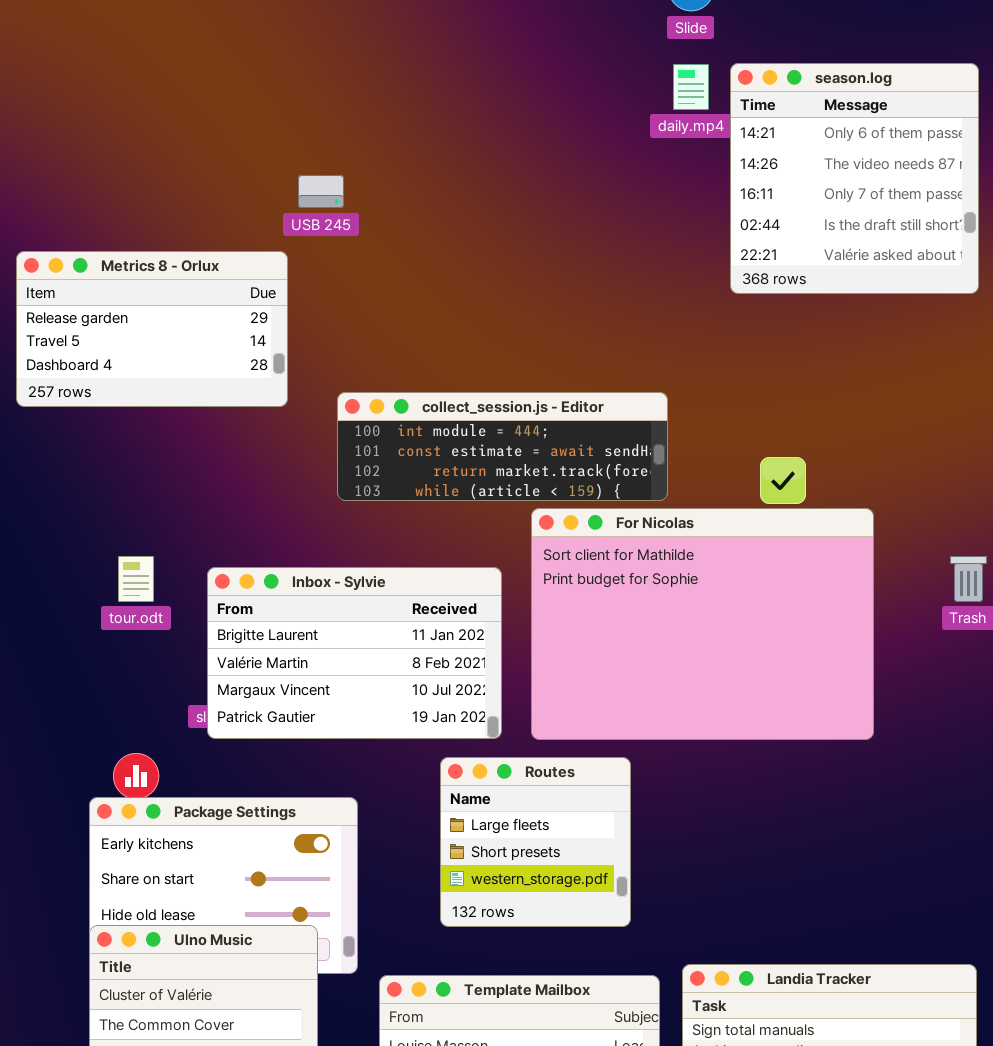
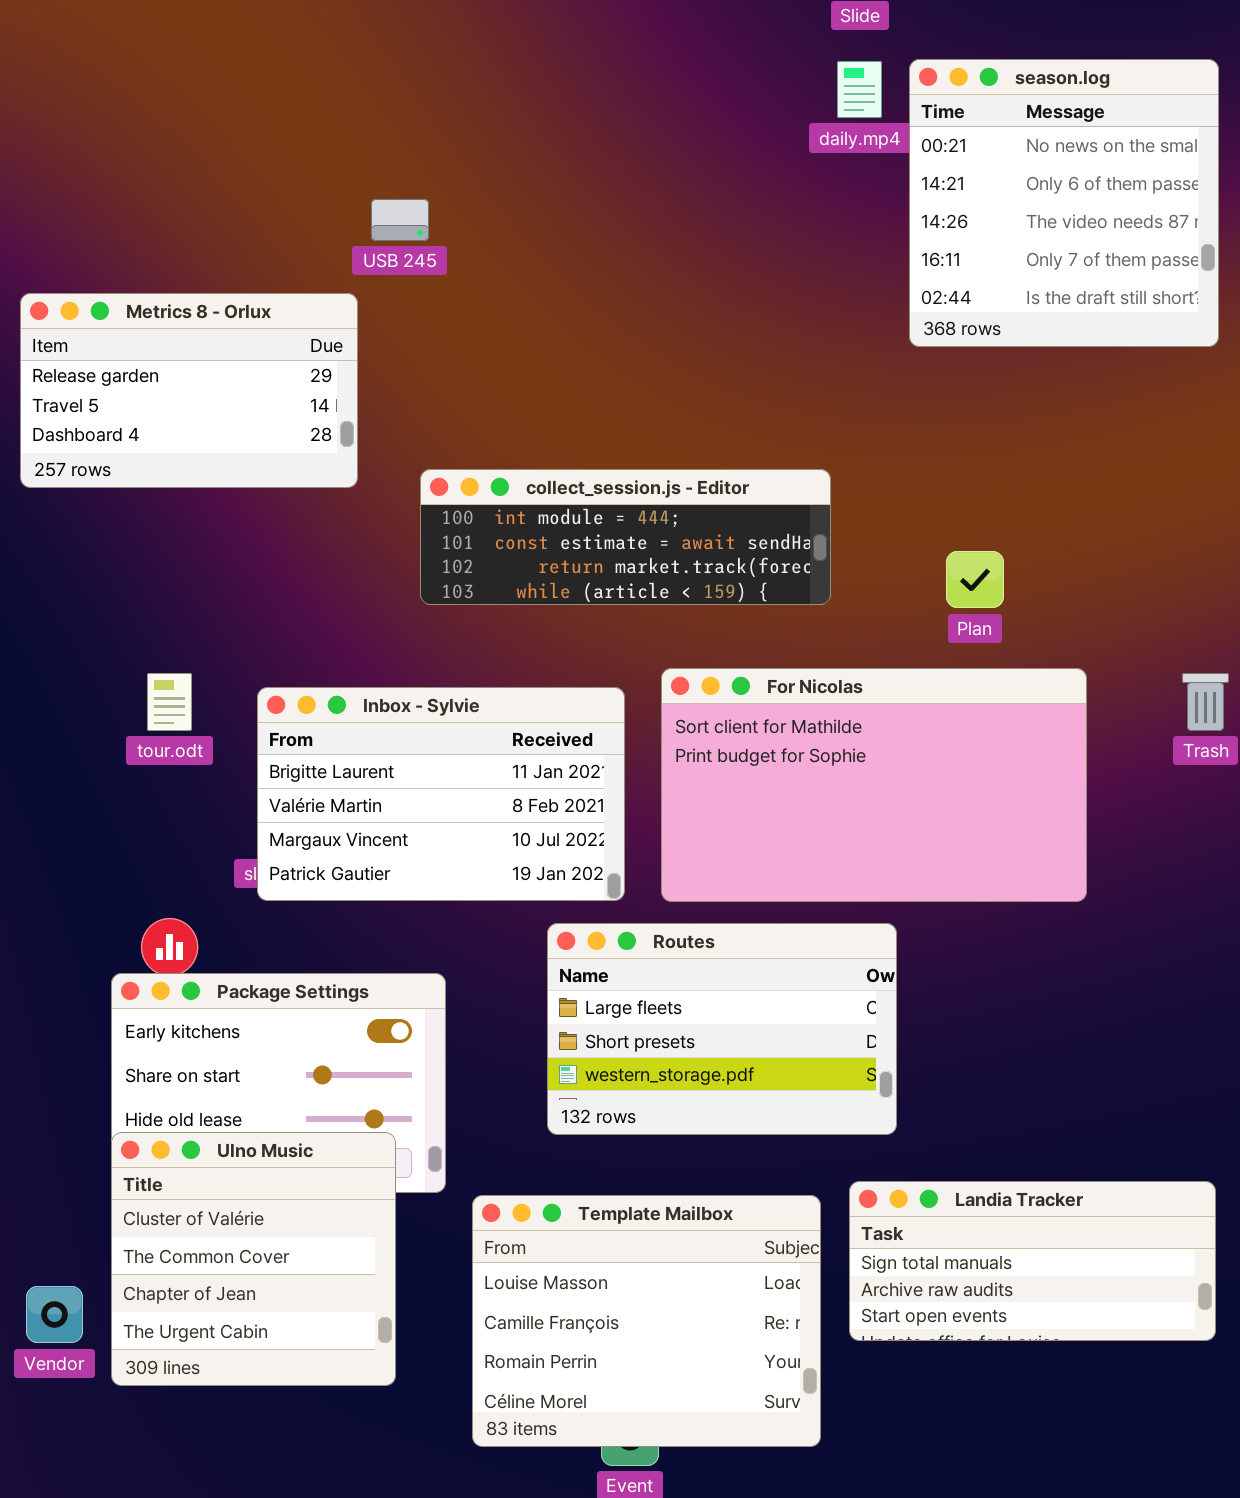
season.log: [730,63,979,294] -> [909,59,1219,347], scrolled up 1 row
For Nicolas: [531,508,874,740] -> [661,668,1087,902], resized
Routes: [440,757,631,927] -> [547,923,897,1135], resized

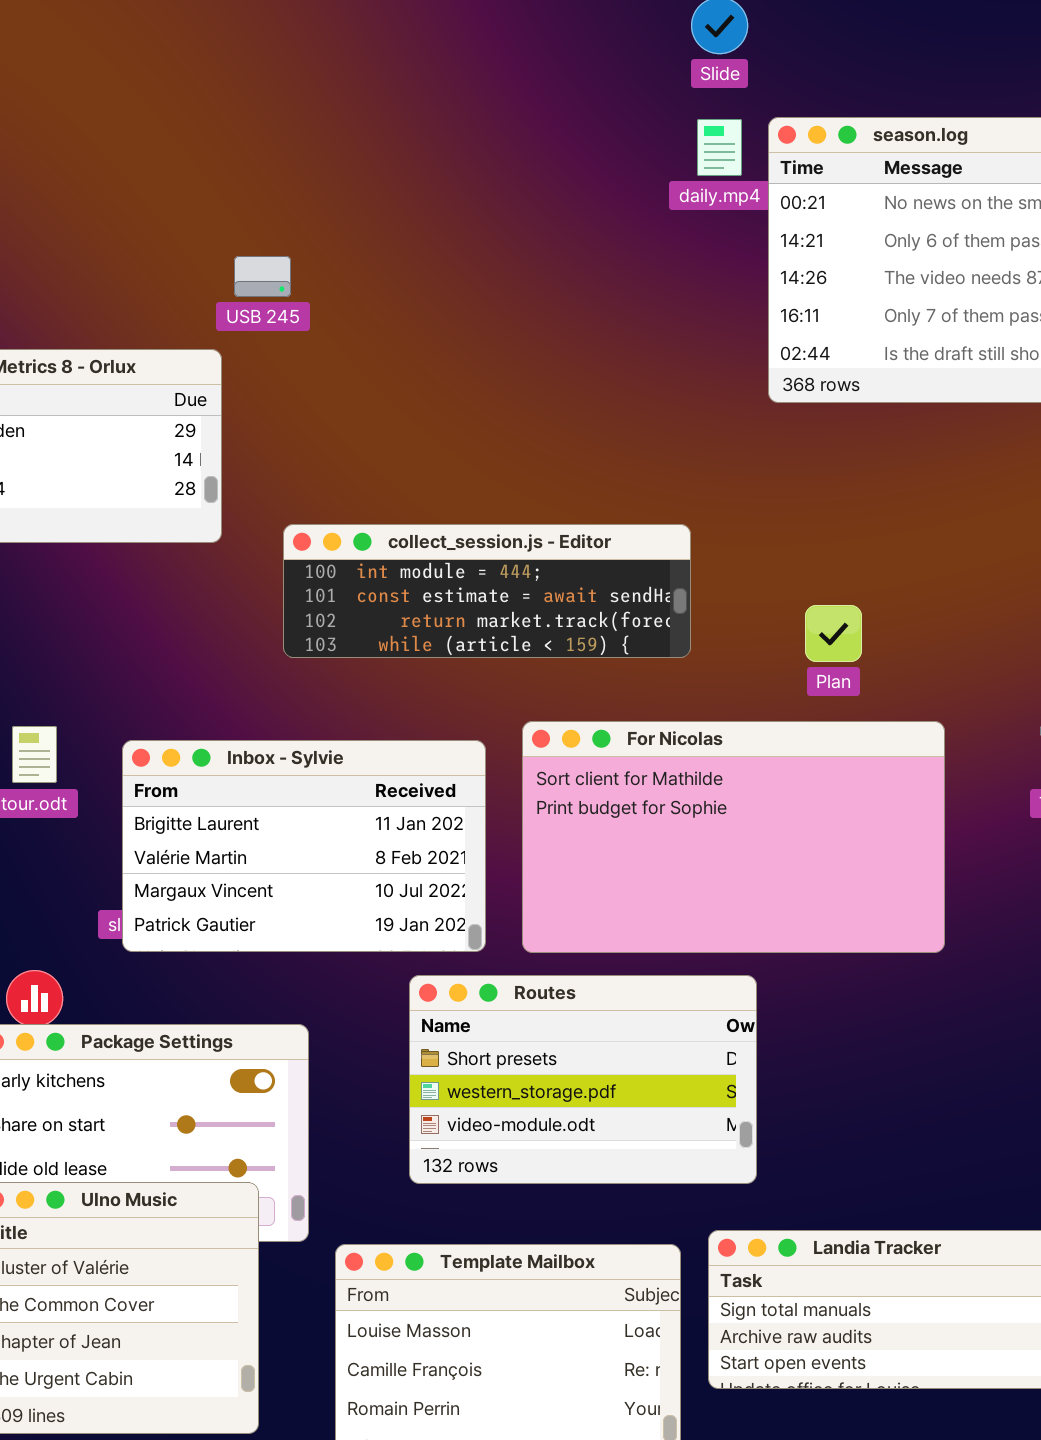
Routes: [547,923,897,1135] -> [409,975,757,1184], scrolled down 1 row

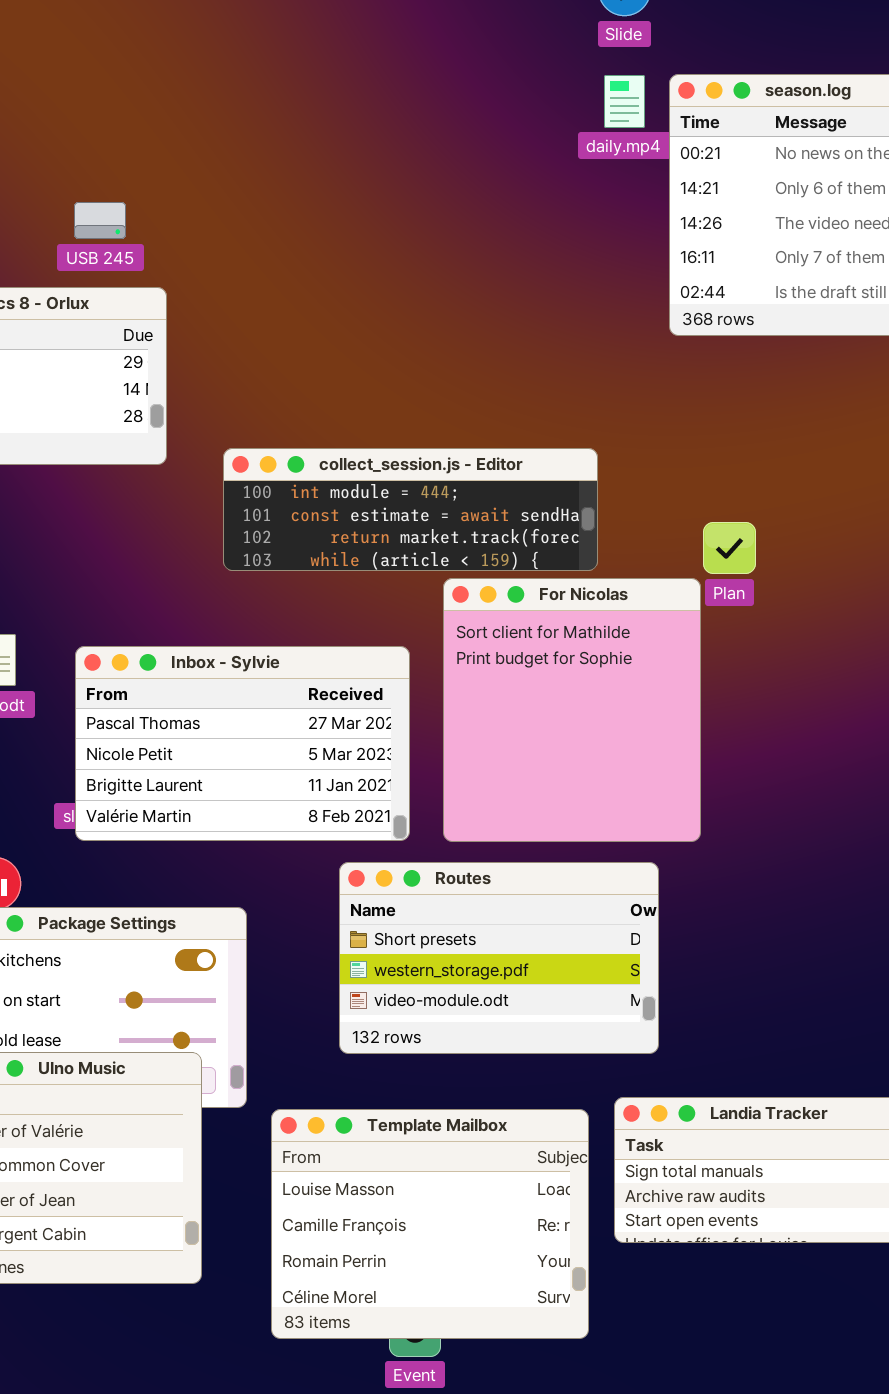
USB 245: [234,256,291,297] -> [74,202,126,239], moved
For Nicolas: [522,721,945,953] -> [443,578,701,842], resized
Inbox - Sylvie: [122,740,486,952] -> [75,646,410,841], scrolled up 2 rows

